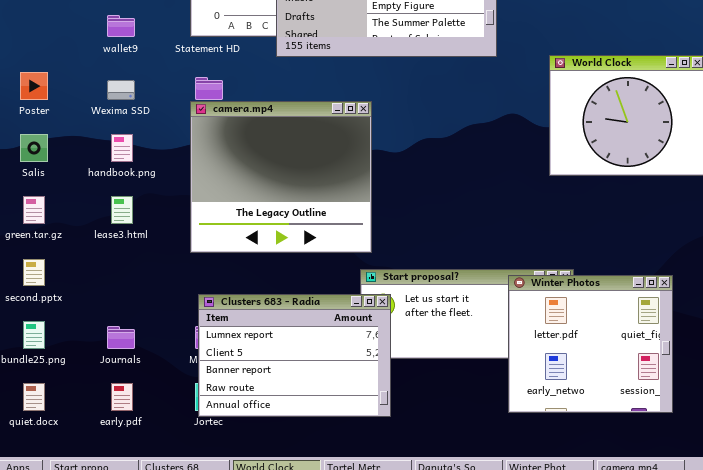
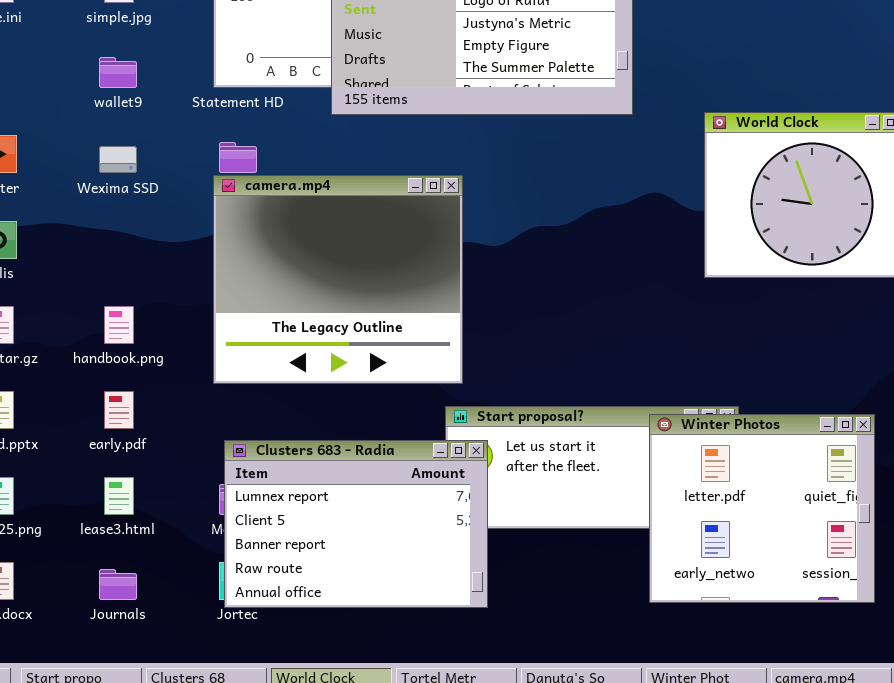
handbook.png: [111,134,133,162] -> [104,306,134,344], moved
lease3.html: [111,196,133,224] -> [104,477,134,515], moved
Journals: [107,326,135,349] -> [99,569,137,600], moved
early.pdf: [111,383,133,411] -> [104,391,134,429], moved

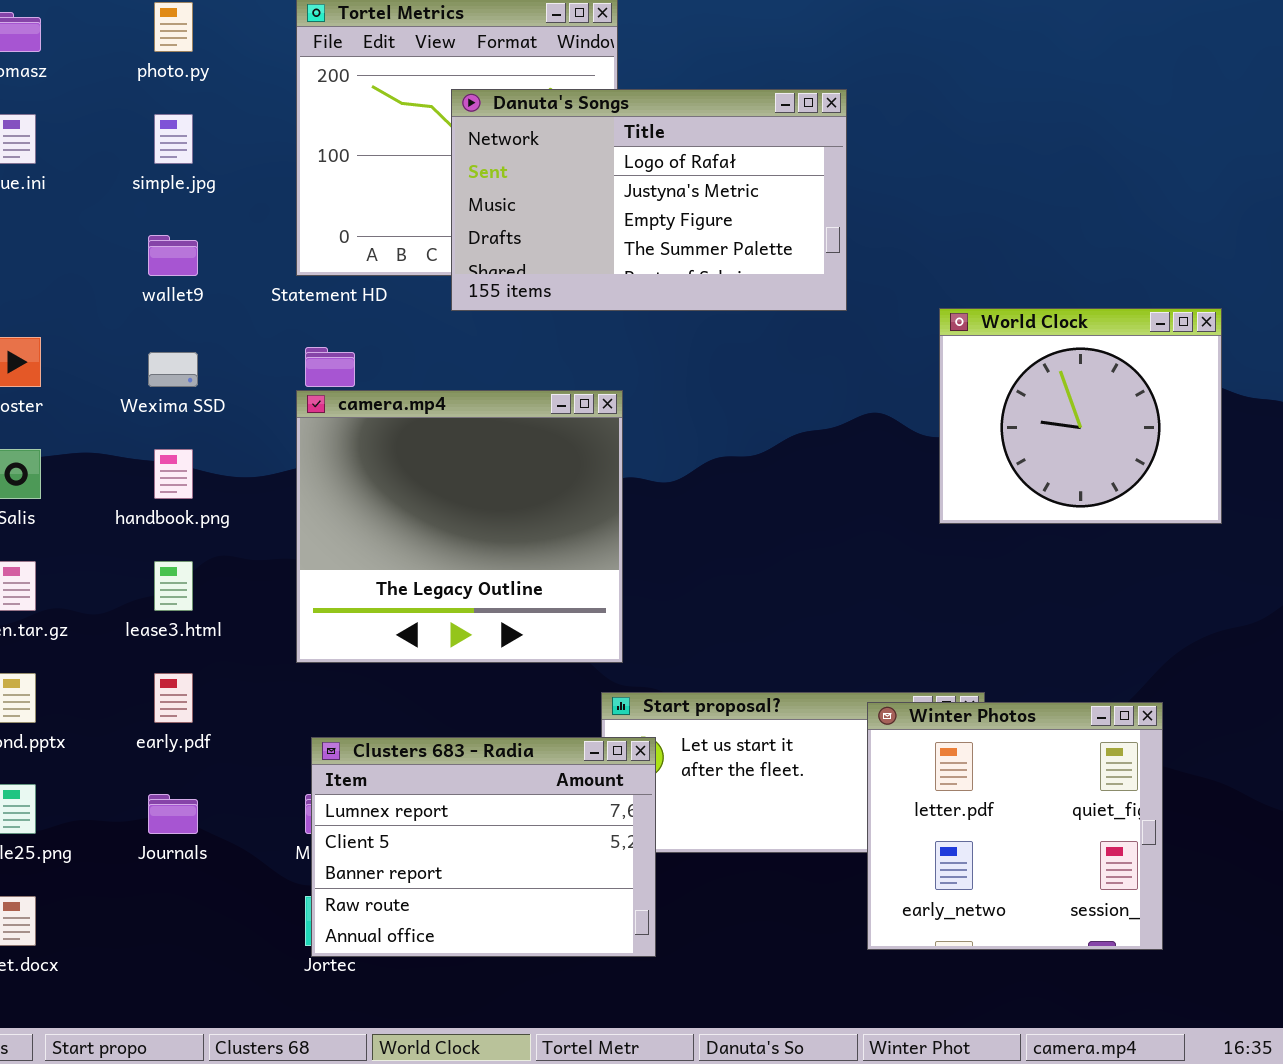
handbook.png: [104,306,134,344] -> [154,449,193,499], moved
lease3.html: [104,477,134,515] -> [154,561,193,611], moved
Journals: [99,569,137,600] -> [148,794,198,834], moved

